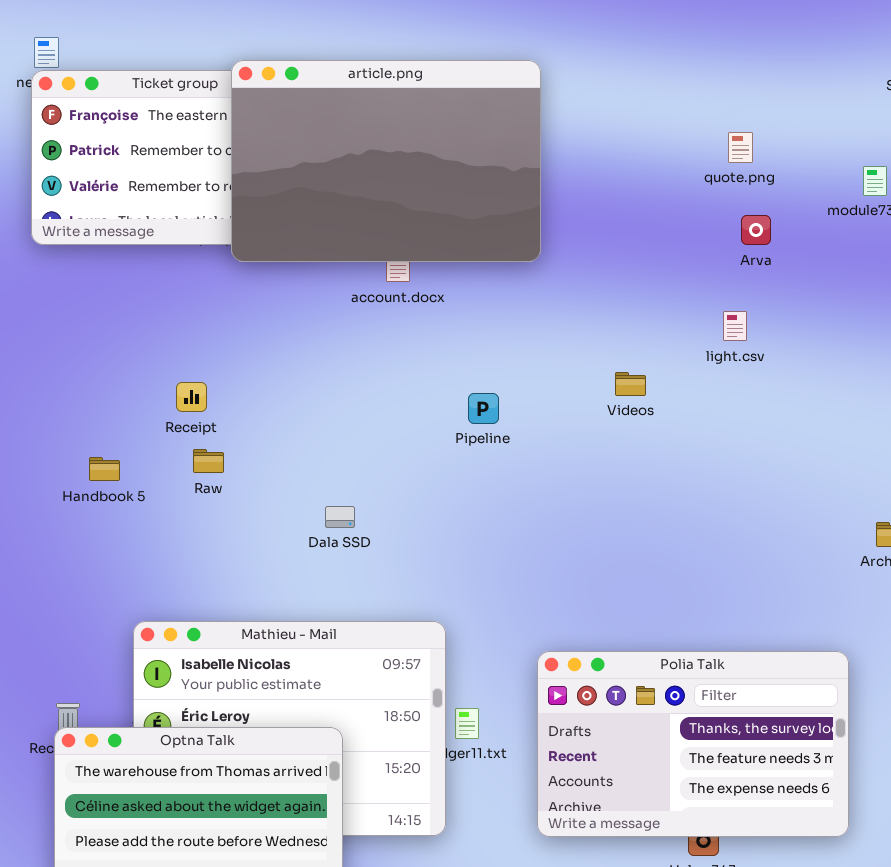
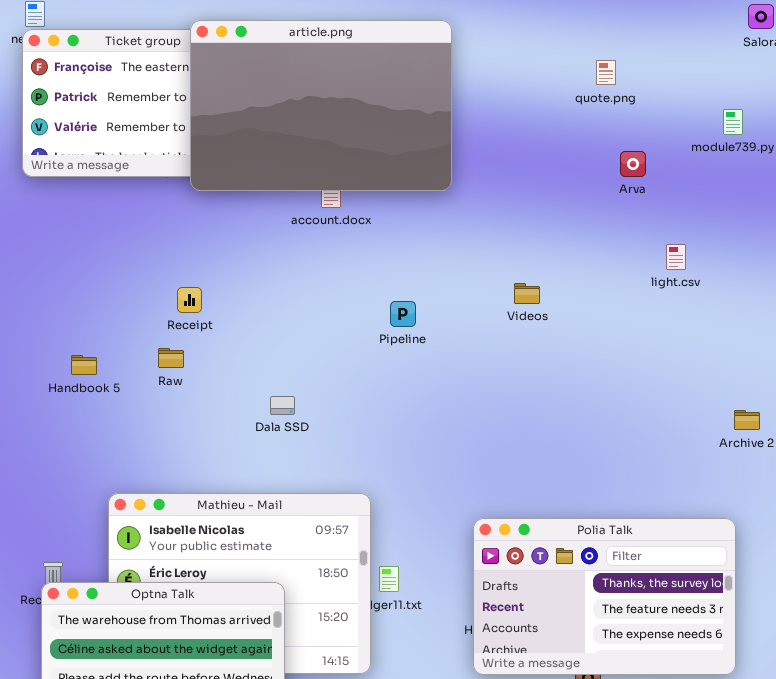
quote.png: [728,132,753,163] -> [596,60,616,85], moved
light.csv: [723,311,747,341] -> [666,244,686,270], moved
Receipt: [176,382,207,412] -> [177,287,202,313], moved
Polia Talk: [537,651,849,837] -> [473,518,736,675], moved

